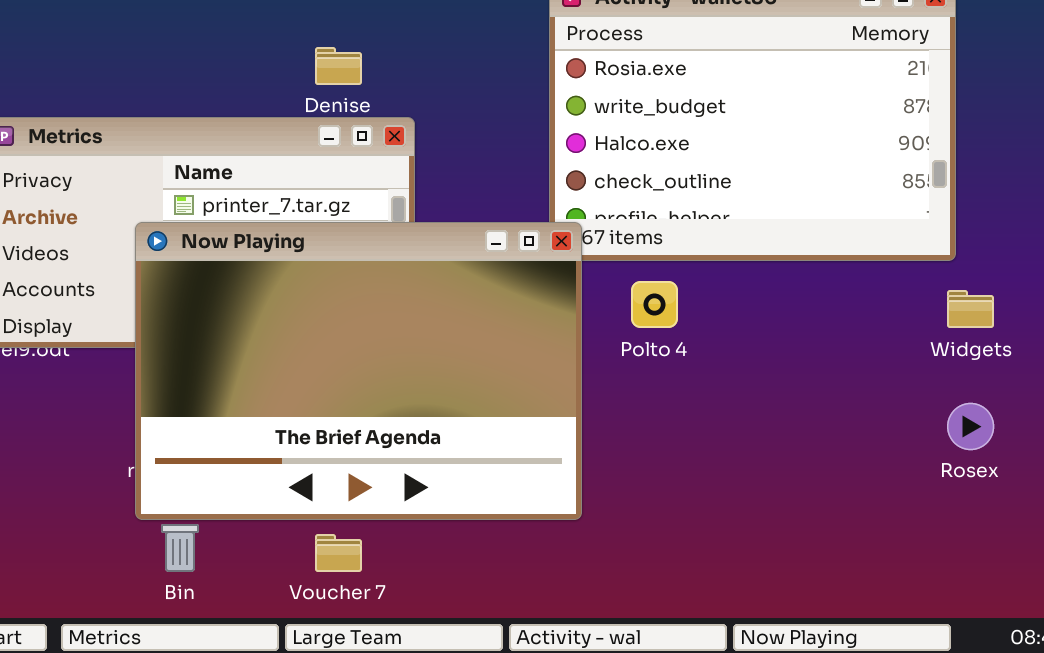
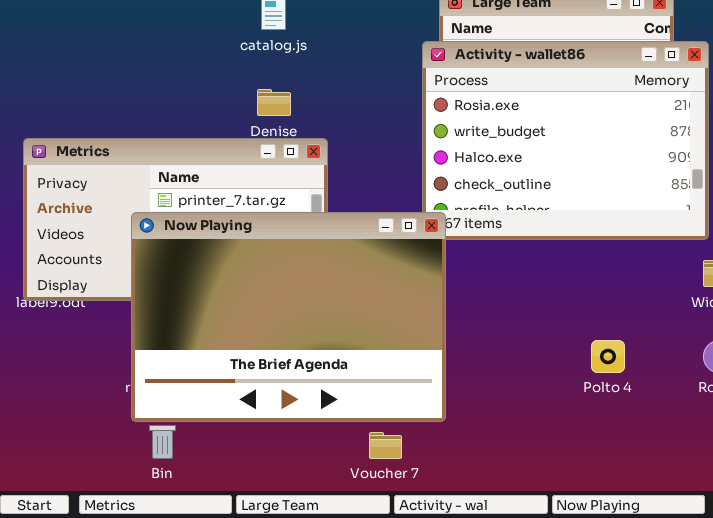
Polto 4: [631,281,678,328] -> [591,340,625,373], moved
Voucher 7: [315,534,362,572] -> [369,432,402,459], moved

